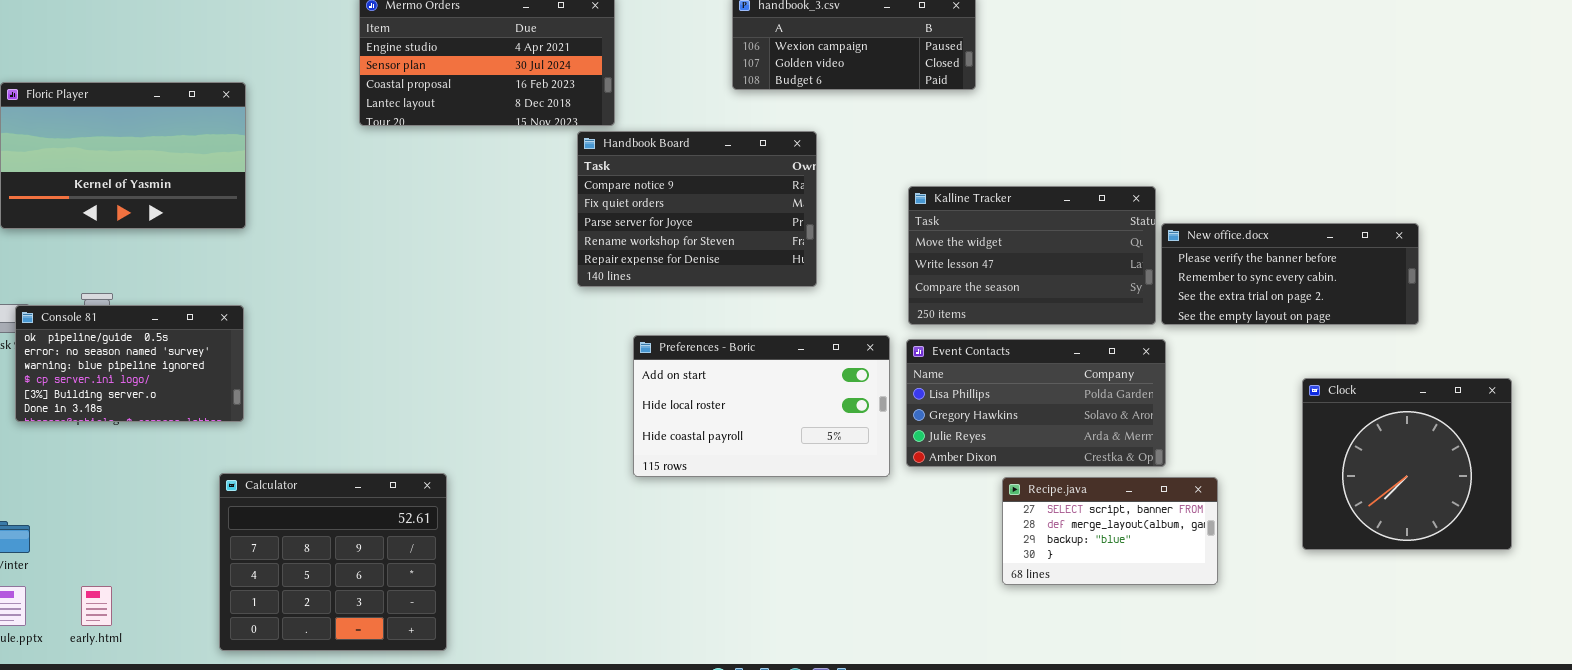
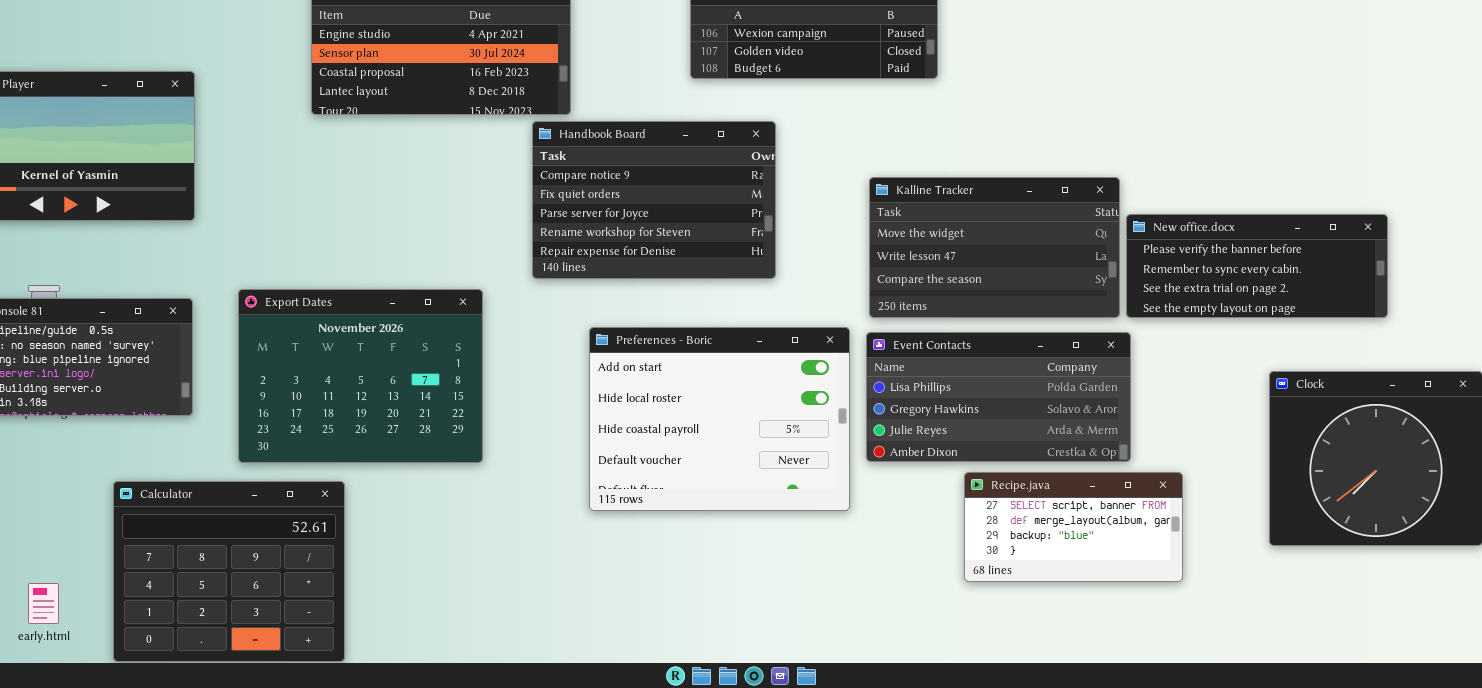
Export Dates: none -> [238,289,483,463], opened
Preferences - Boric: [633,335,890,477] -> [589,327,850,511], resized
Calculator: [219,473,447,651] -> [113,481,345,662], moved

